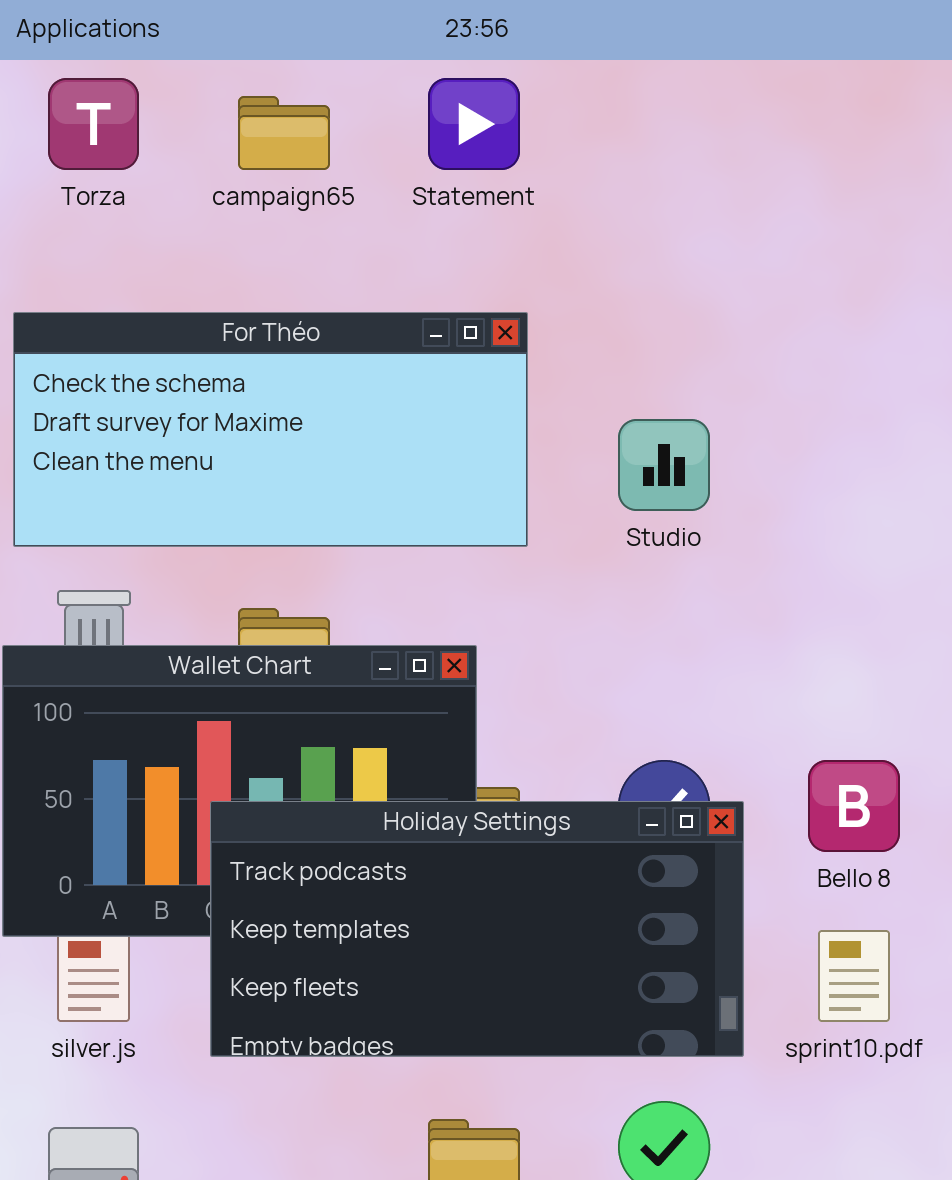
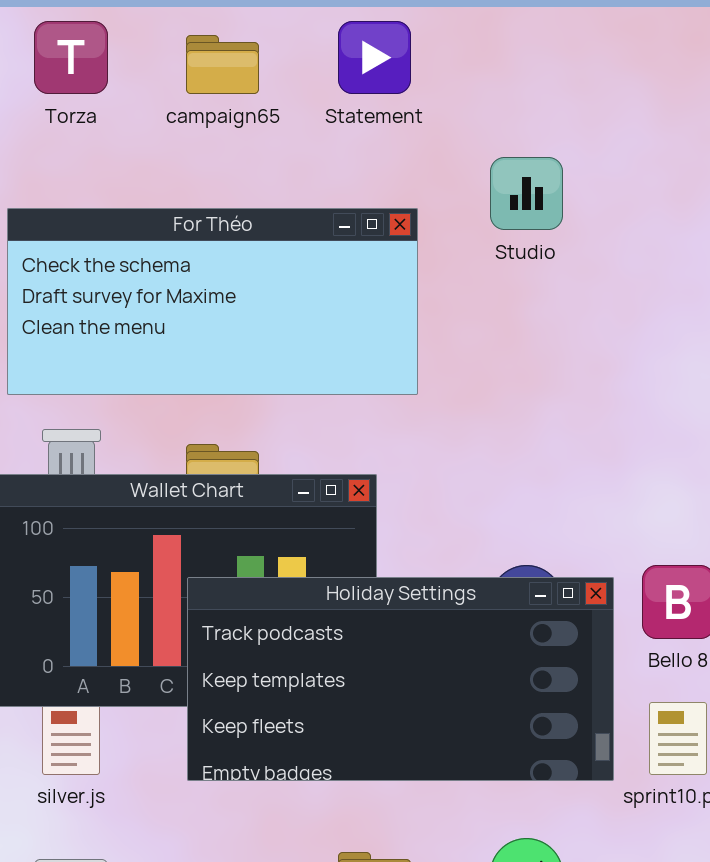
Studio: [618,419,710,511] -> [490,157,563,230], moved
Holiday Settings: [210,801,744,1057] -> [187,577,614,781], moved

